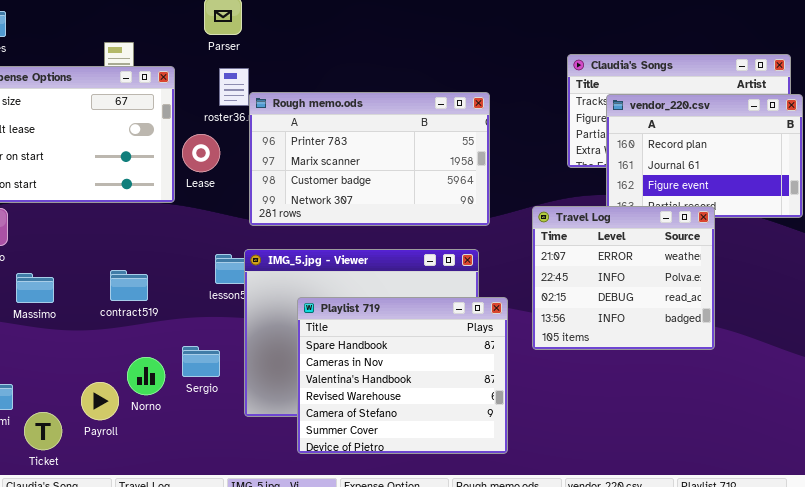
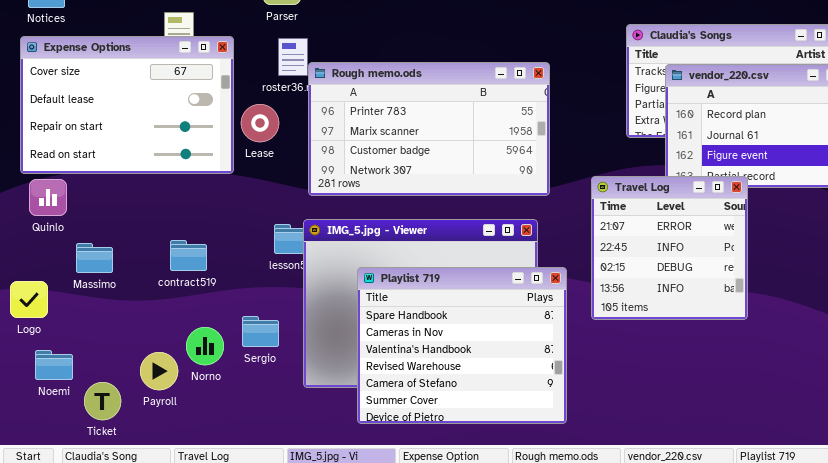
Travel Log: [532,206,715,350] -> [591,176,748,320], resized

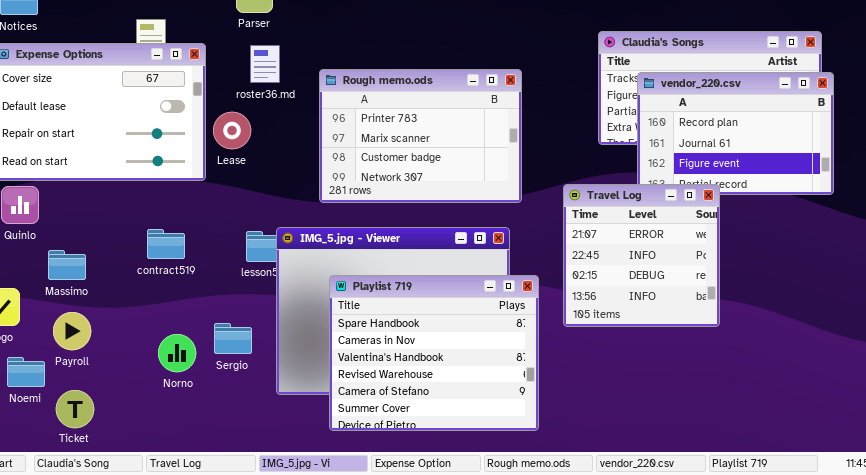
Rough memo.ods: [308,62,550,196] -> [319,69,522,203], resized
contract519: [170,240,207,271] -> [147,229,185,259], moved
Payroll: [140,352,178,390] -> [53,312,91,350], moved

